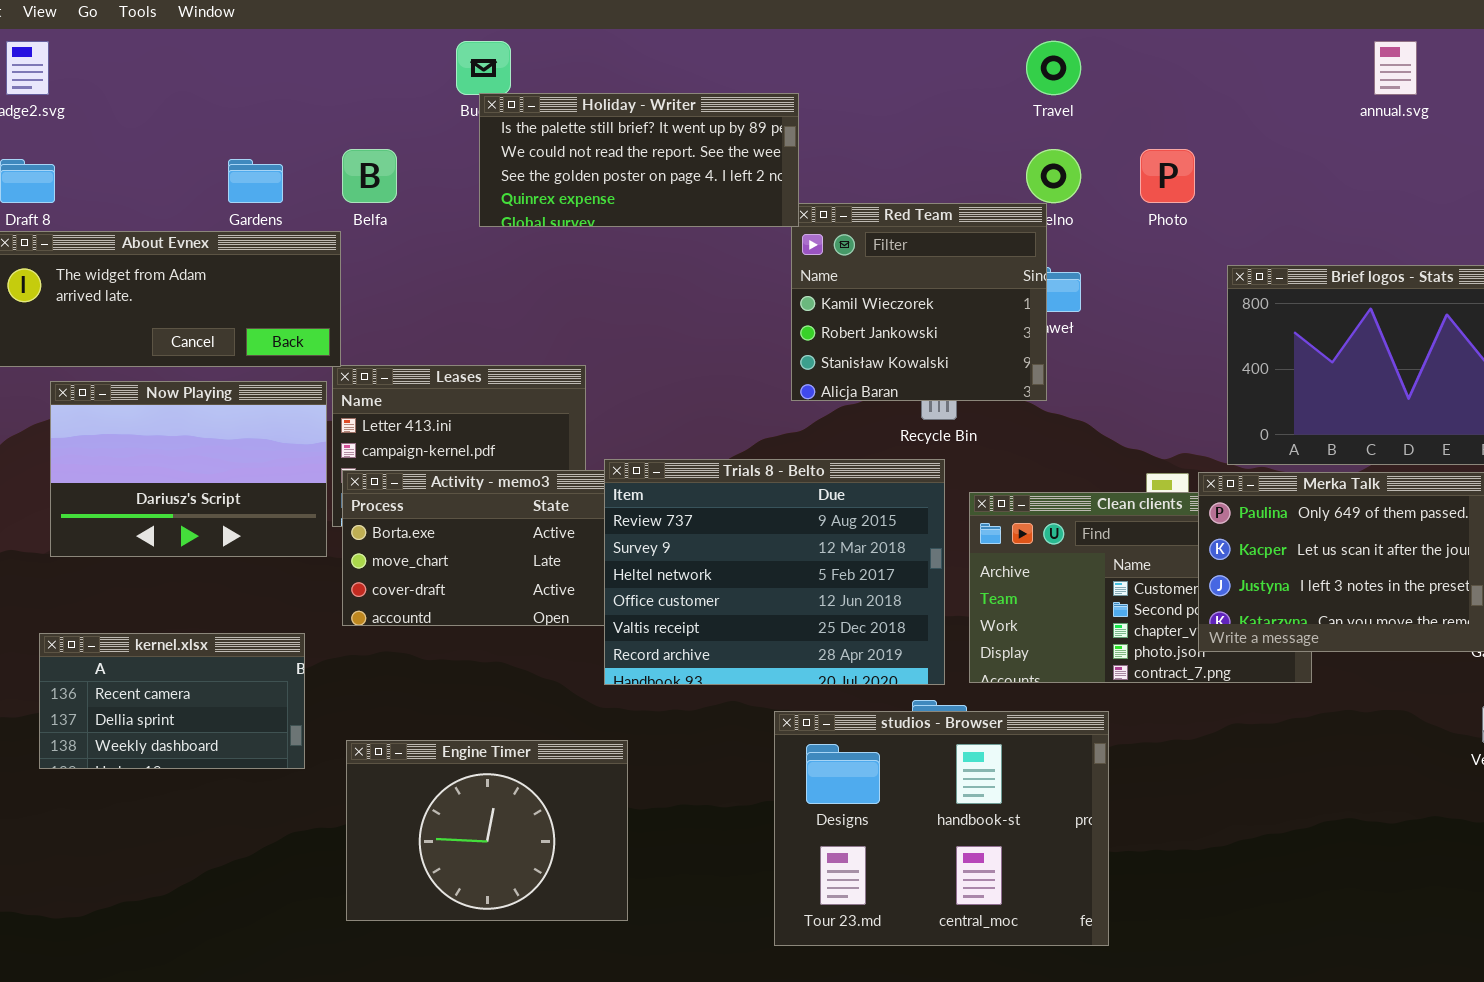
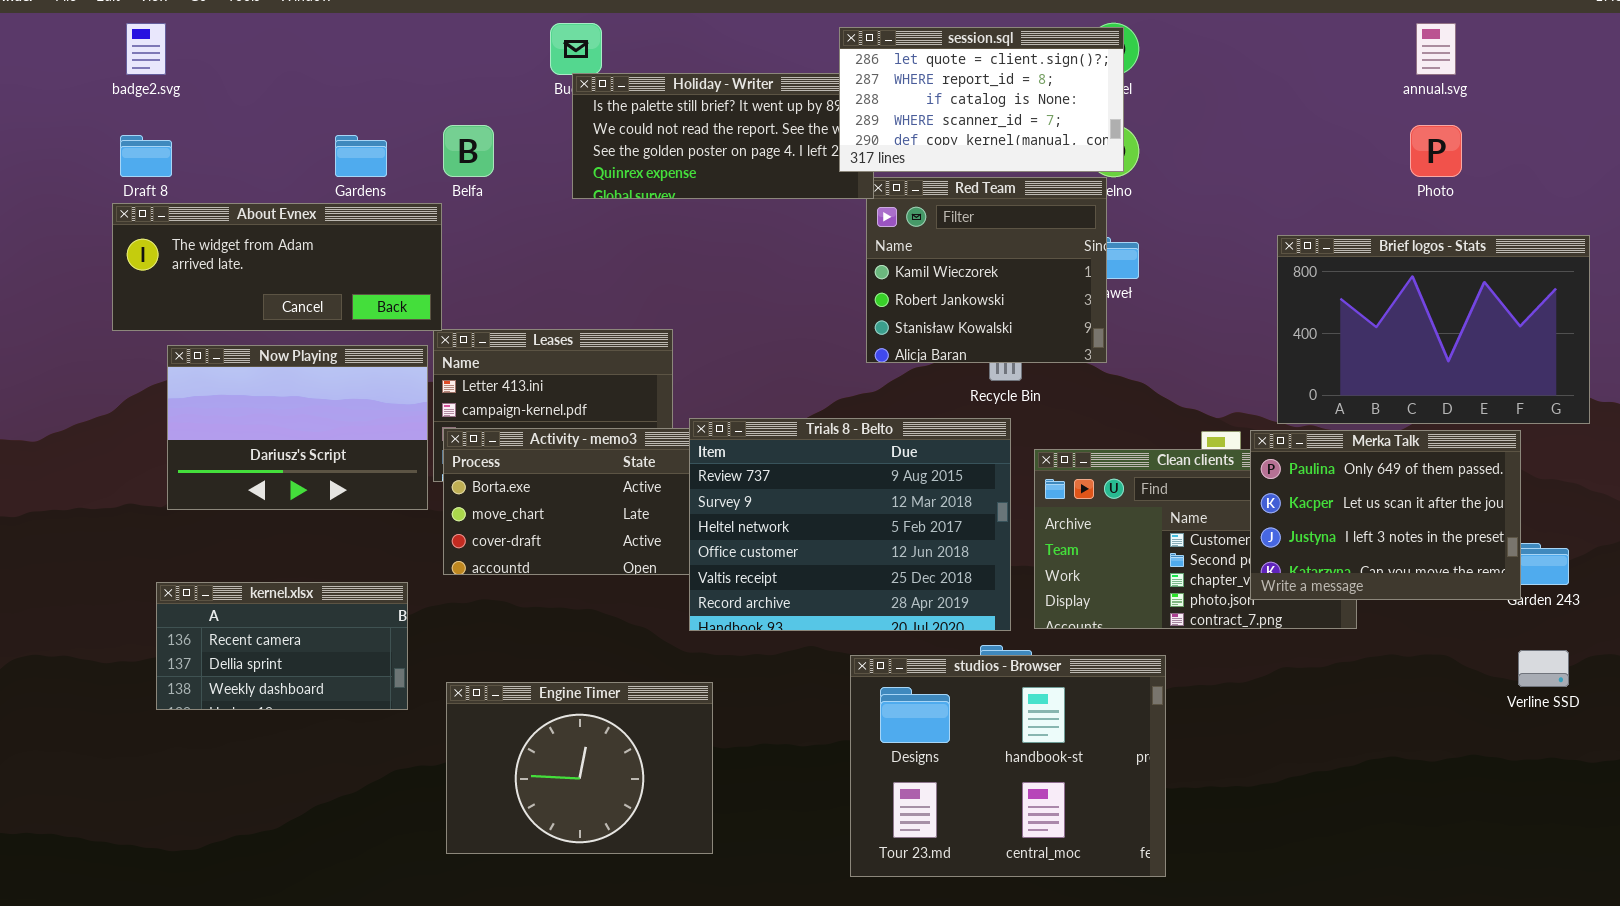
session.sql: none -> [839,27,1124,172], opened
Photo: [1140,149,1195,203] -> [1410,125,1462,177], moved

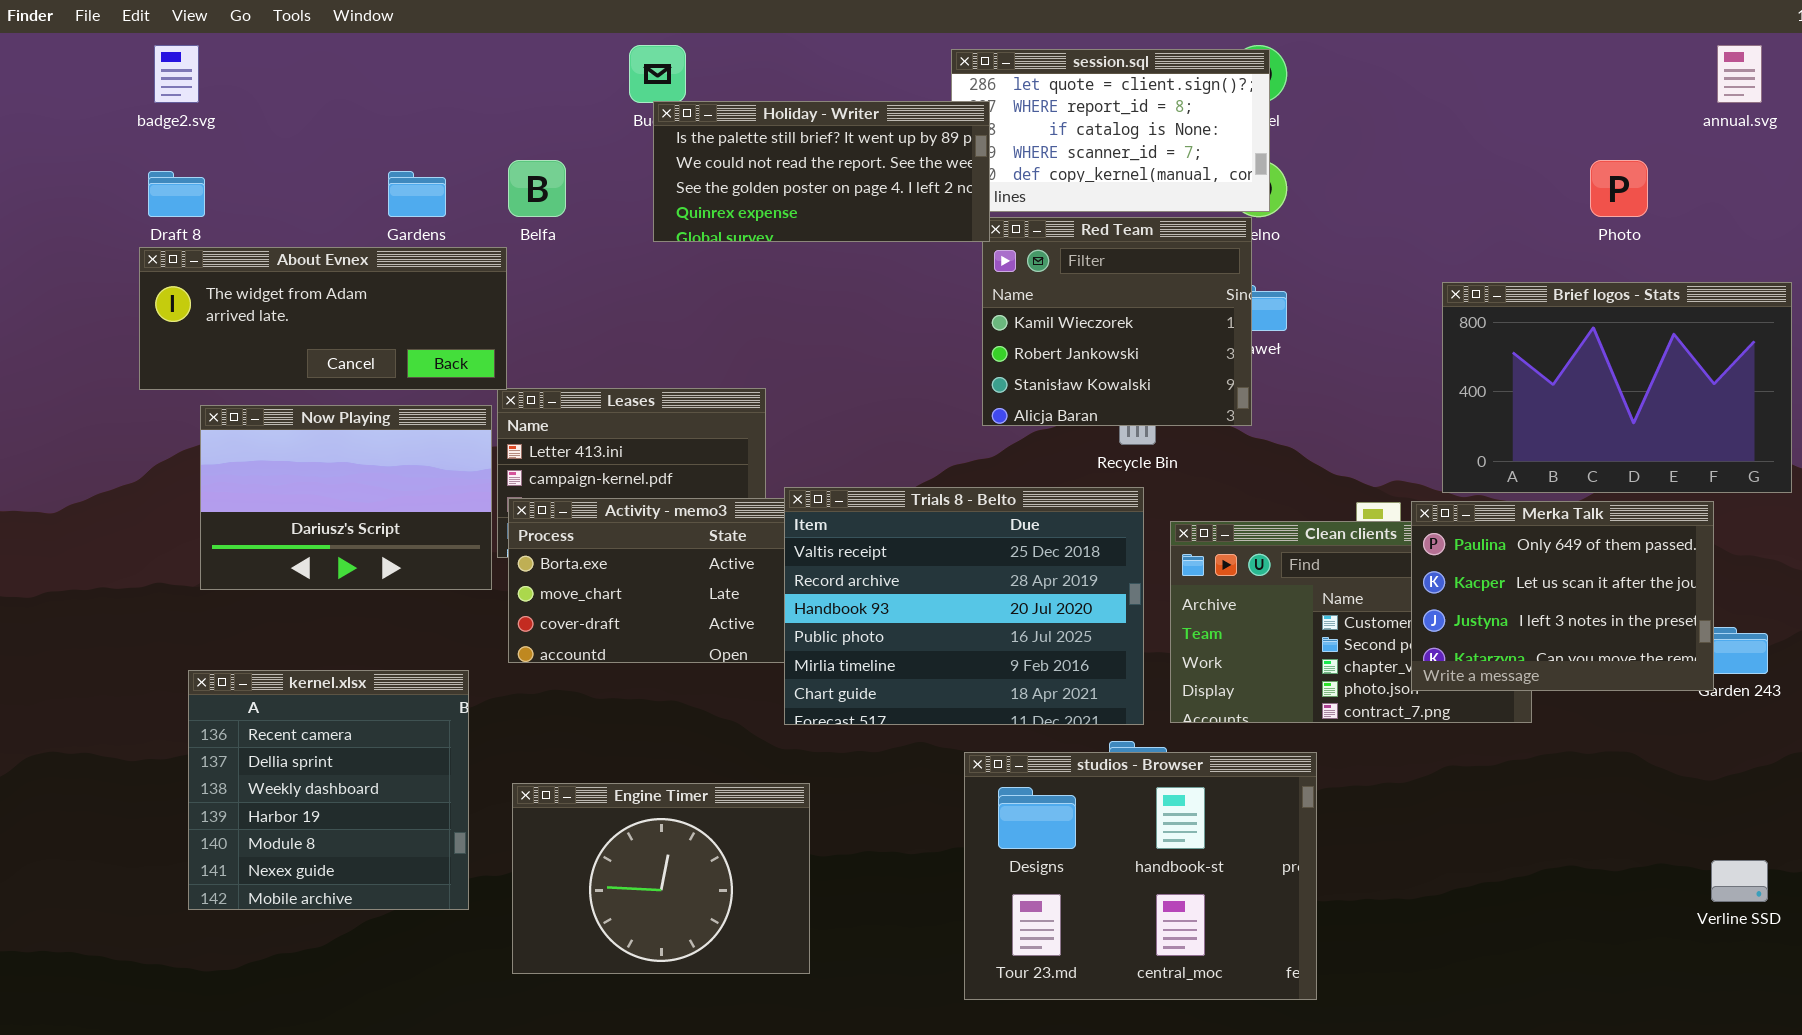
annual.svg: [1416,23,1456,75] -> [1717,45,1762,103], moved
Holiday - Writer: [572,73,874,199] -> [653,101,990,242], raised
Trials 8 - Belto: [689,418,1011,631] -> [784,487,1144,725], scrolled down 4 rows
kernel.xlsx: [156,582,408,710] -> [188,670,469,910], resized
Verline SSD: [1518,650,1569,687] -> [1711,860,1768,902], moved

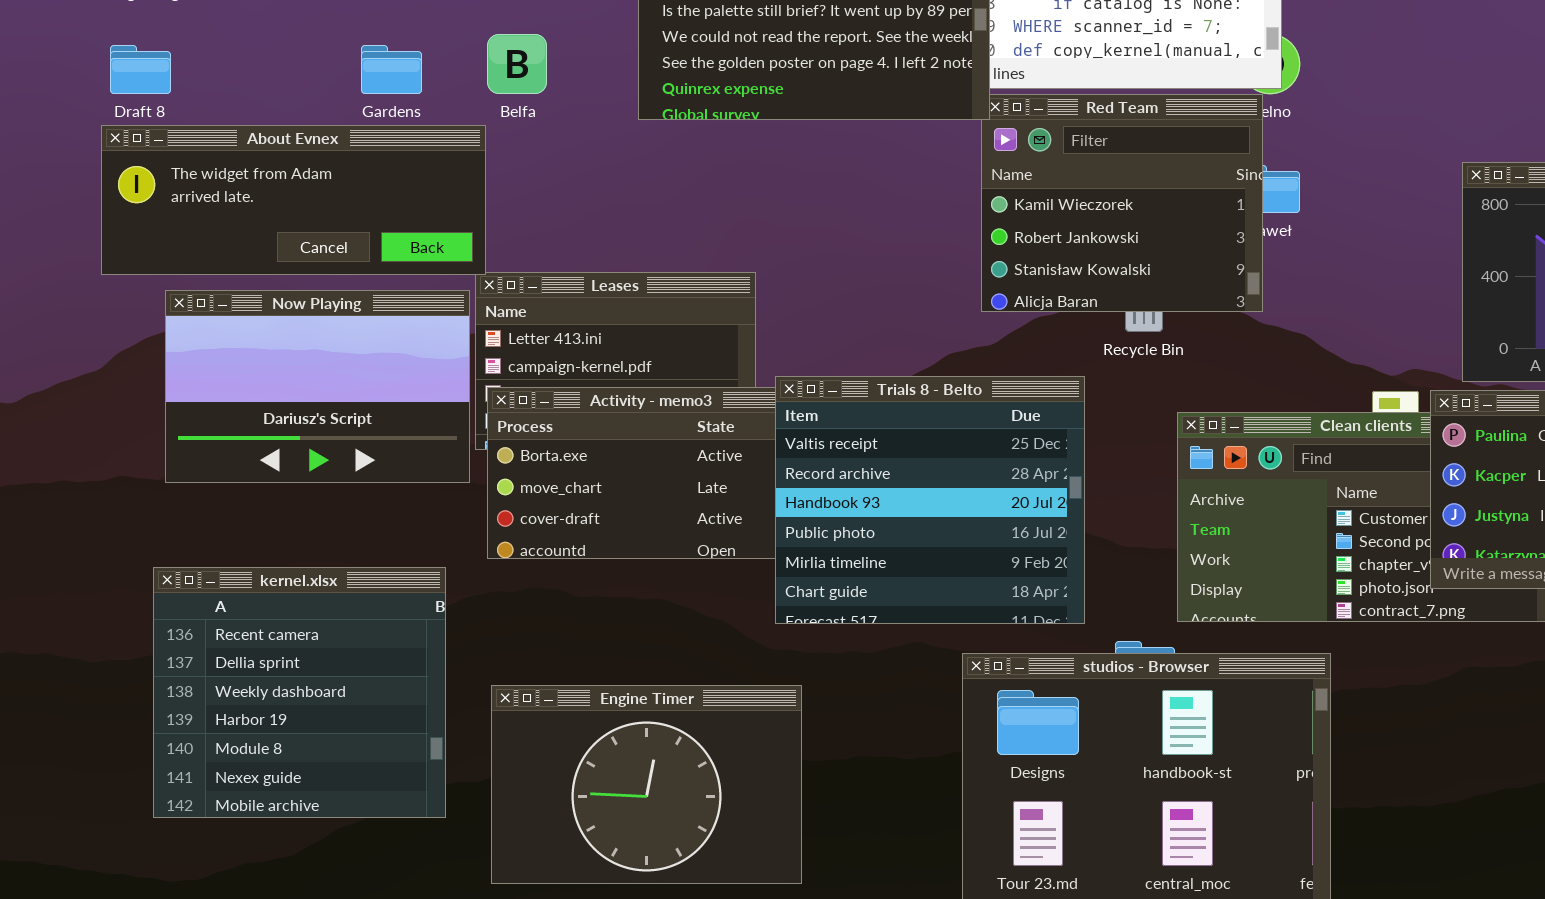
Trials 8 - Belto: [784,487,1144,725] -> [775,376,1085,624], resized

